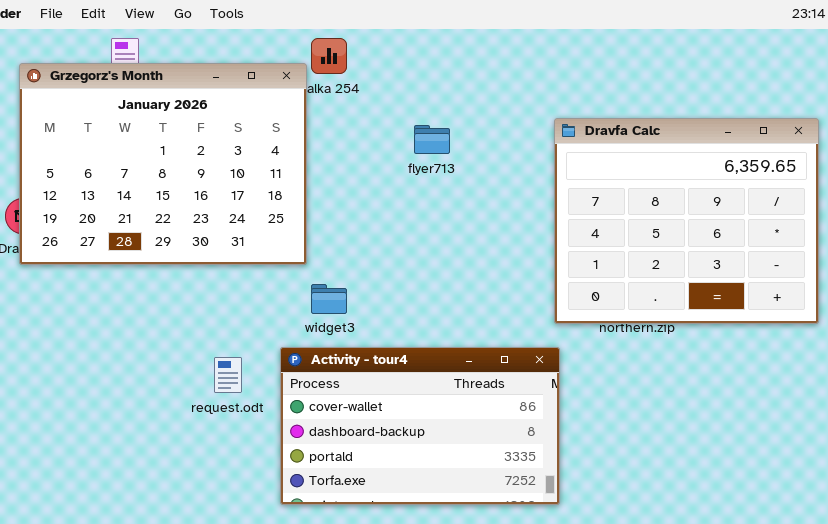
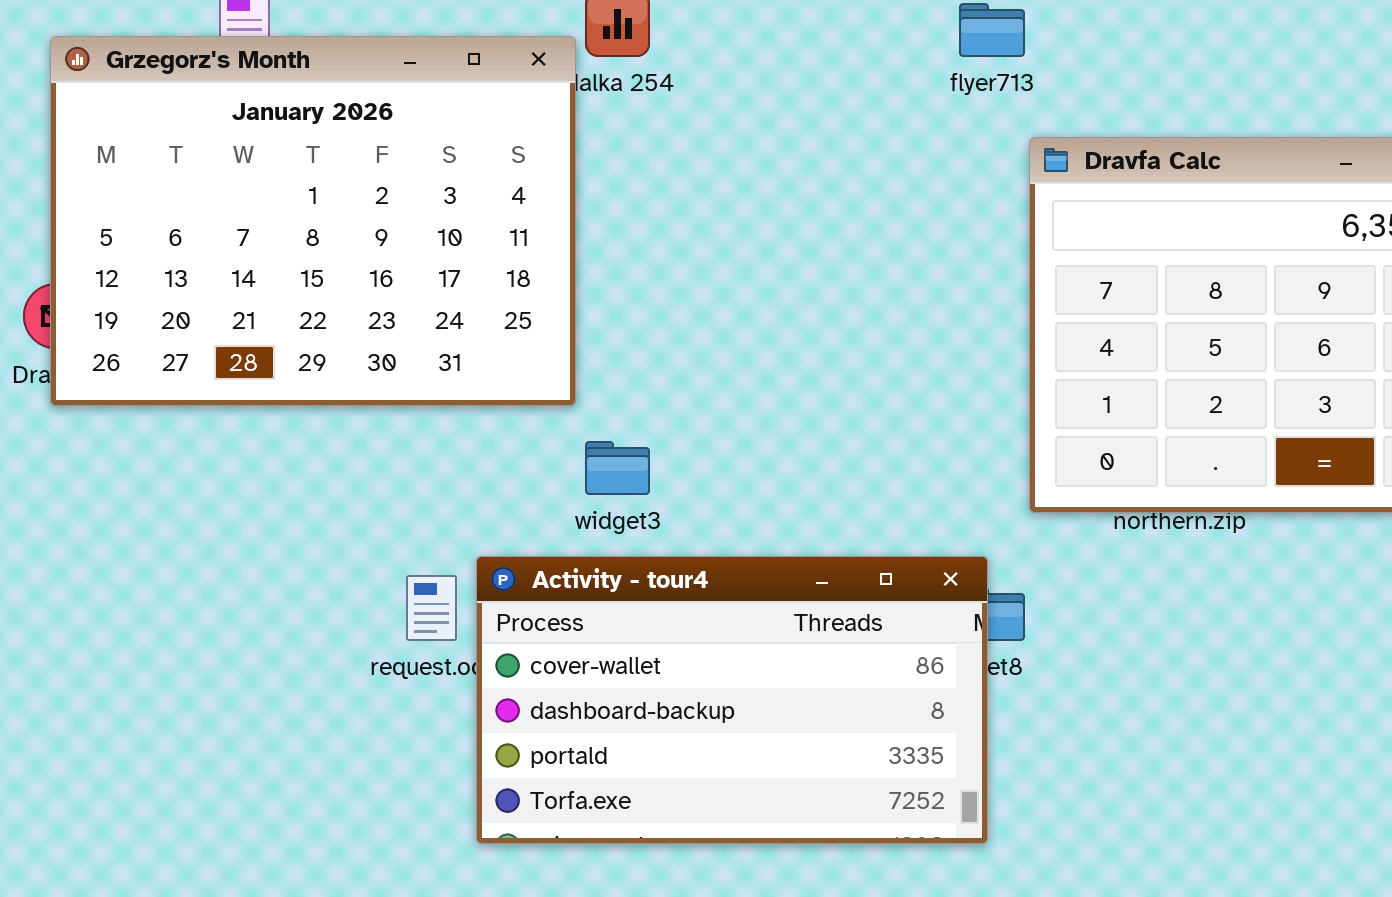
flyer713: [414,125,450,154] -> [959,3,1025,57], moved
Activity - tour4: [280,347,560,505] -> [476,556,988,844], moved

